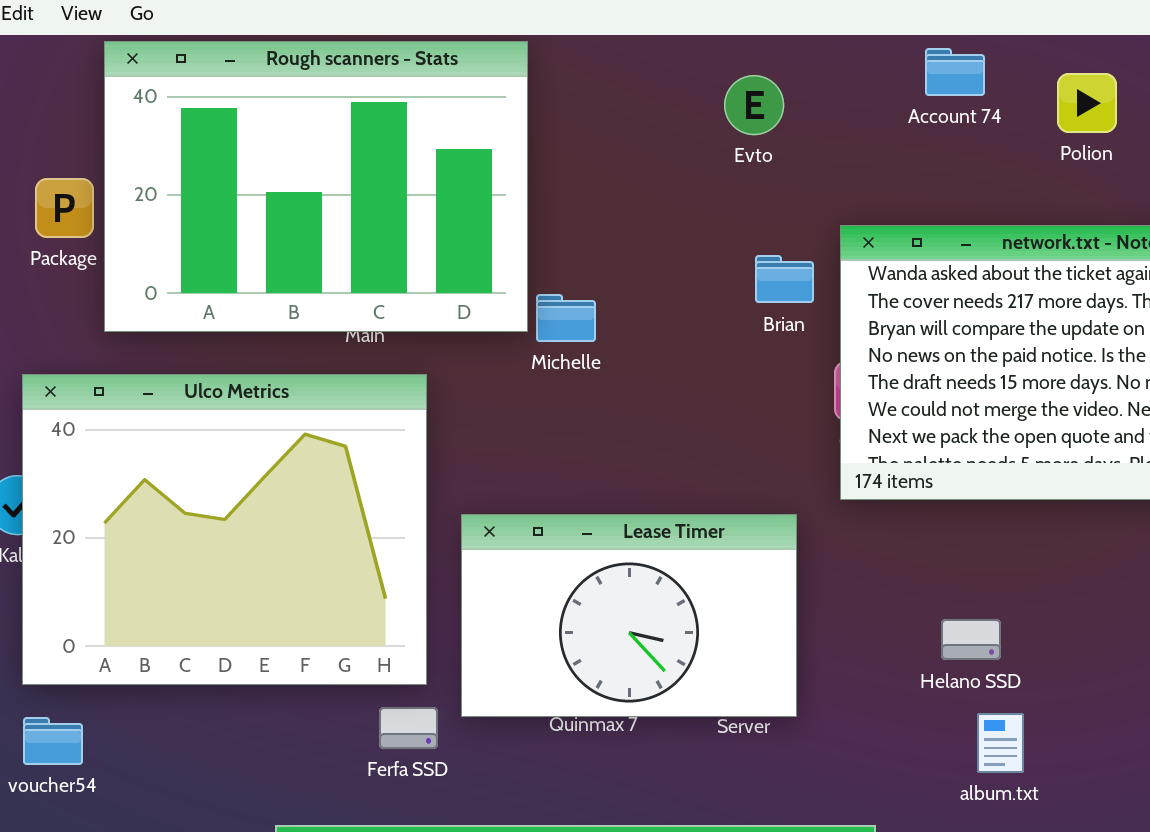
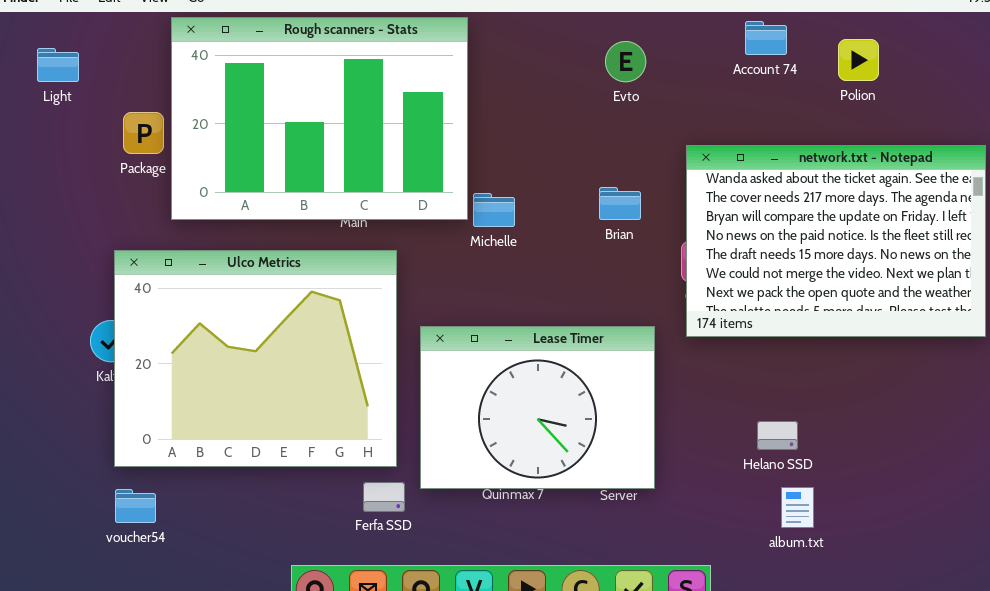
Brian: [755,255,814,303] -> [599,187,641,220], moved
Lease Timer: [461,514,797,717] -> [420,326,655,489], resized

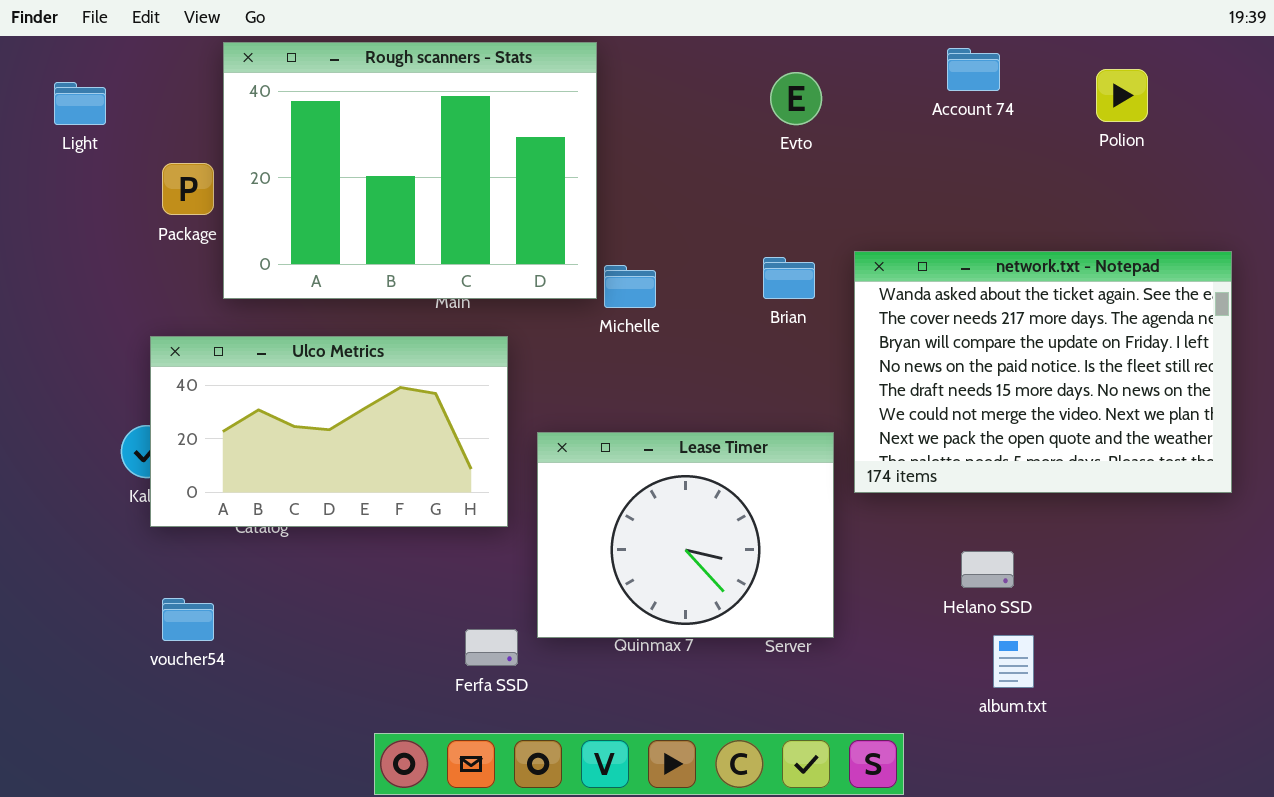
Polion: [838,39,879,81] -> [1096,69,1148,122], moved
network.txt - Notepad: [686,145,986,337] -> [854,251,1232,493], moved
Ulco Metrics: [114,250,397,467] -> [150,336,508,527], resized
voucher54: [115,489,156,523] -> [162,598,214,641], moved

